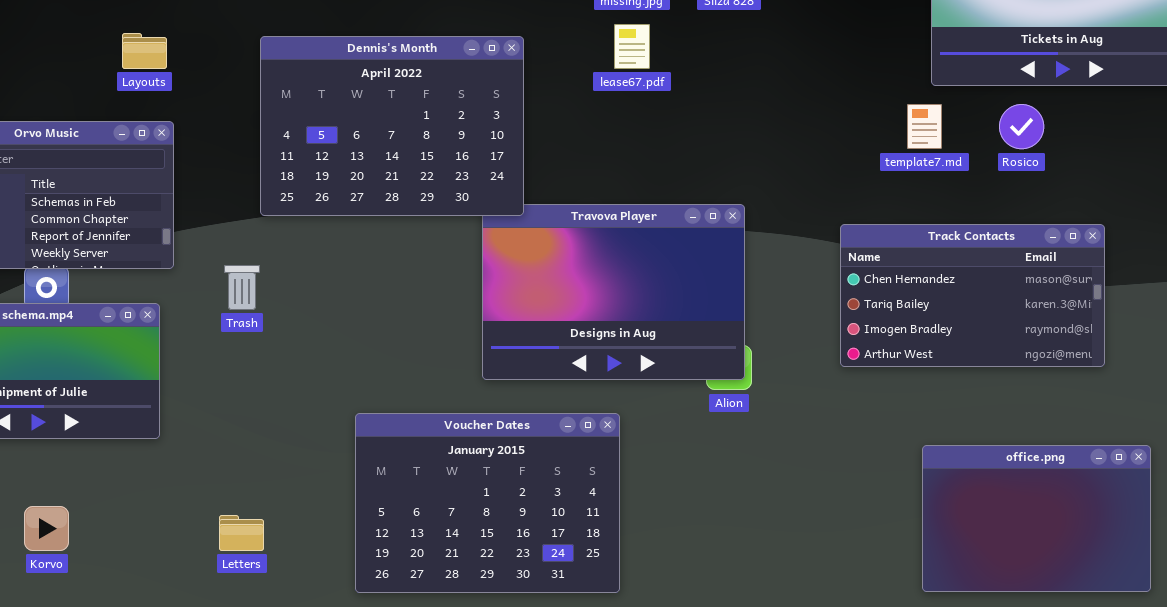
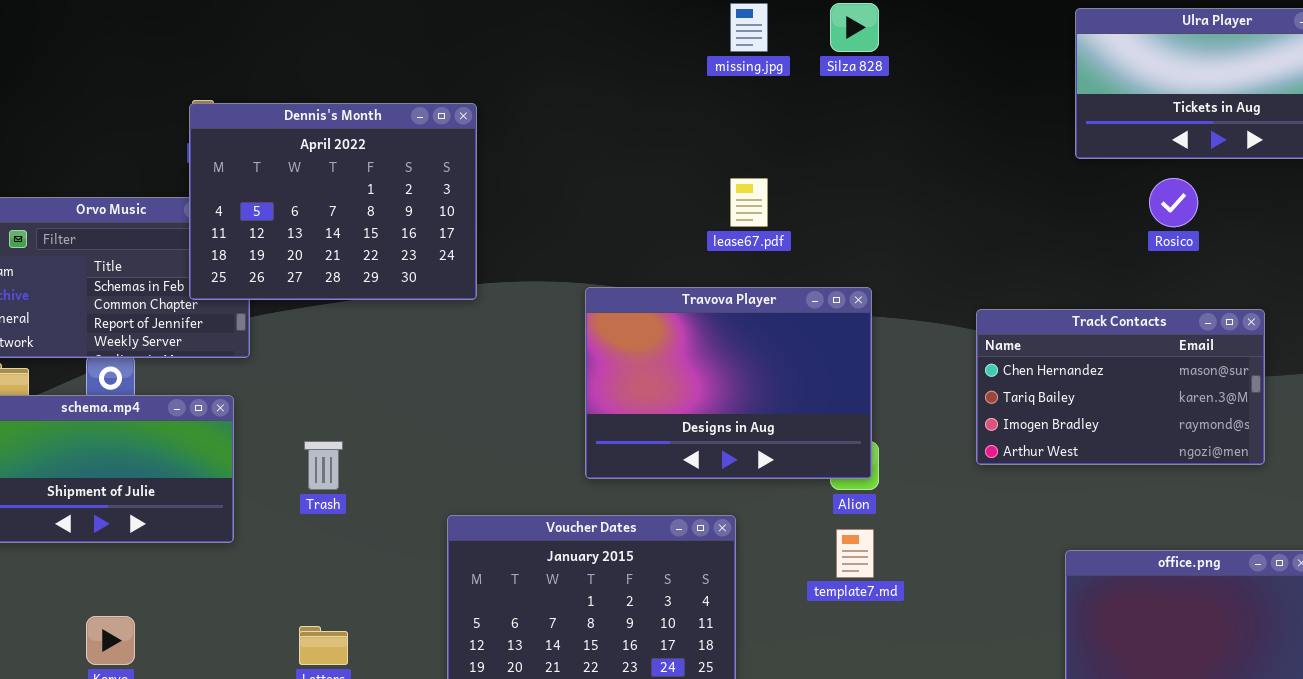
lease67.pdf: [614,24,650,69] -> [730,178,768,227], moved
Dennis's Month: [260,36,524,216] -> [189,103,477,300], moved
template7.md: [907,104,942,149] -> [836,529,874,578], moved
Trash: [224,265,260,310] -> [304,441,343,490], moved

